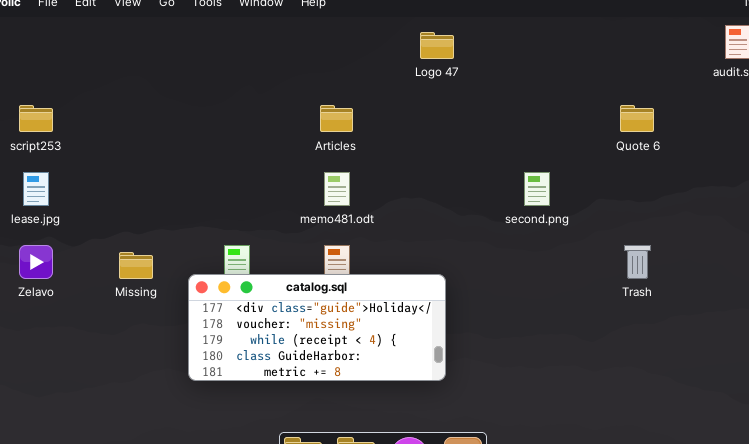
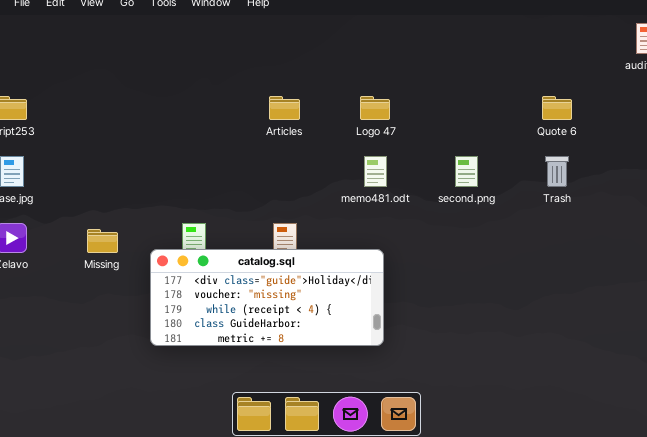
Logo 47: [420,32,454,59] -> [360,96,390,120], moved
memo481.odt: [324,172,350,206] -> [364,156,387,187], moved
Trash: [624,245,651,279] -> [545,156,569,187], moved

